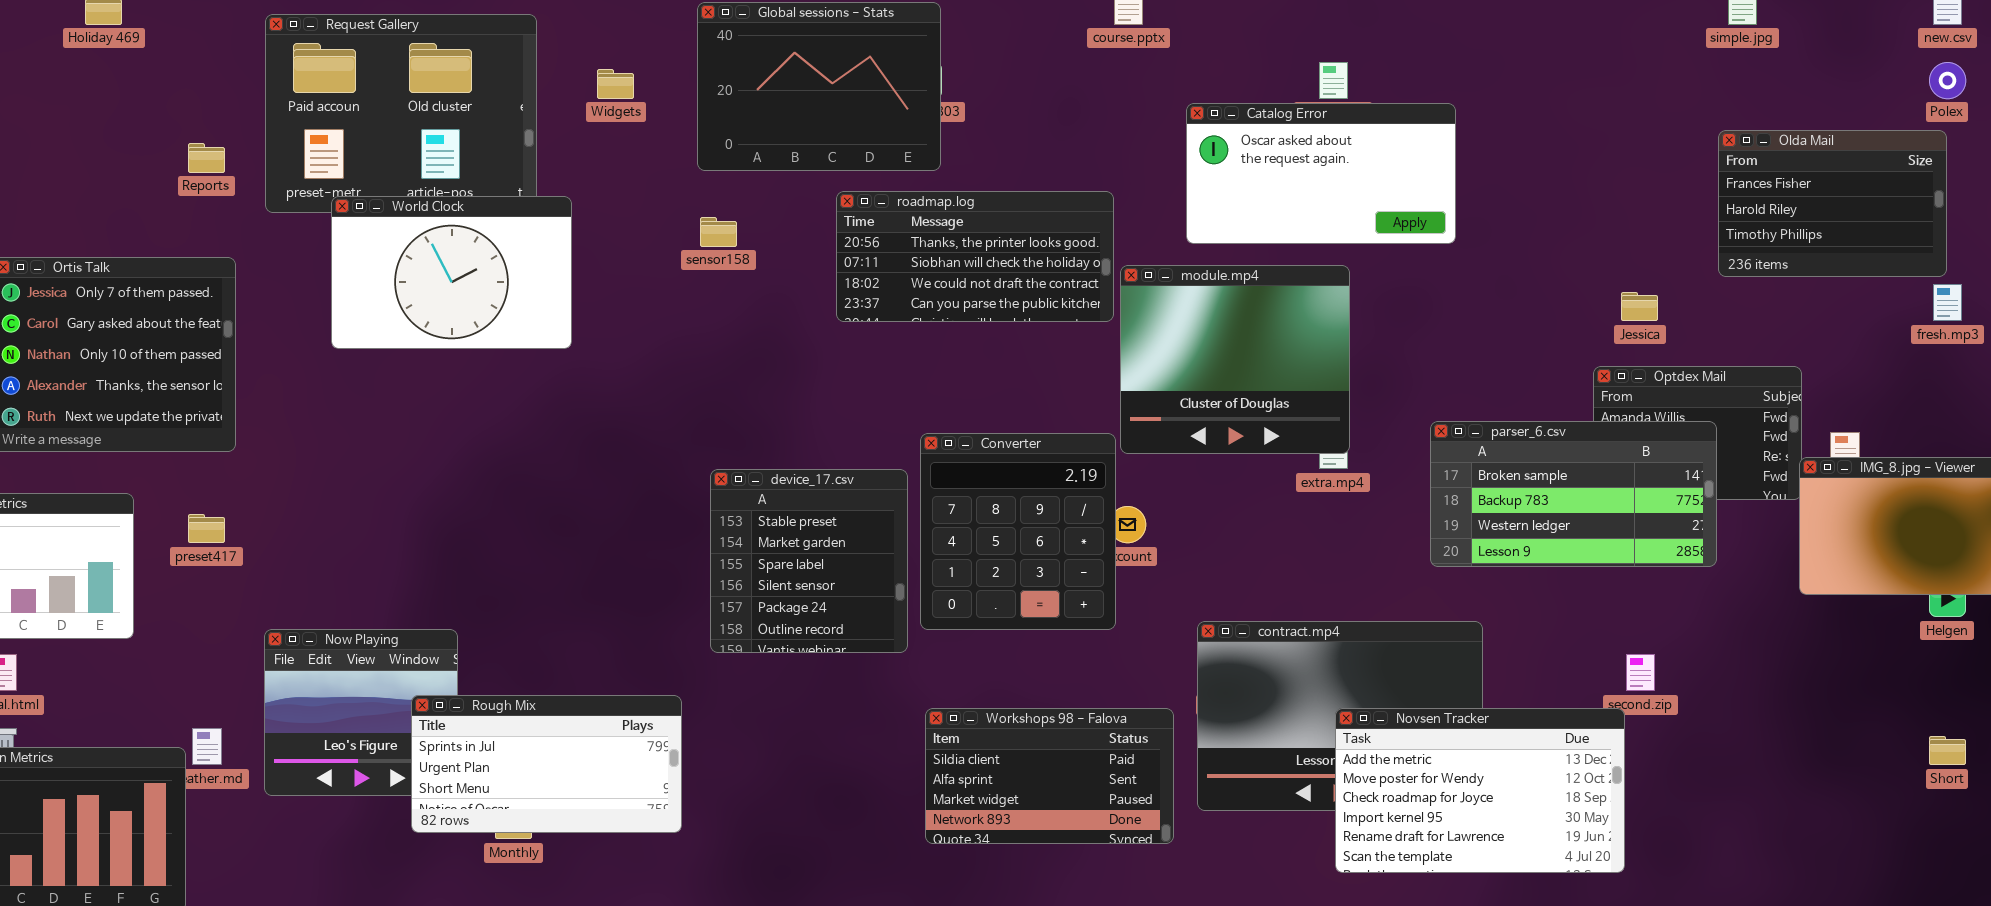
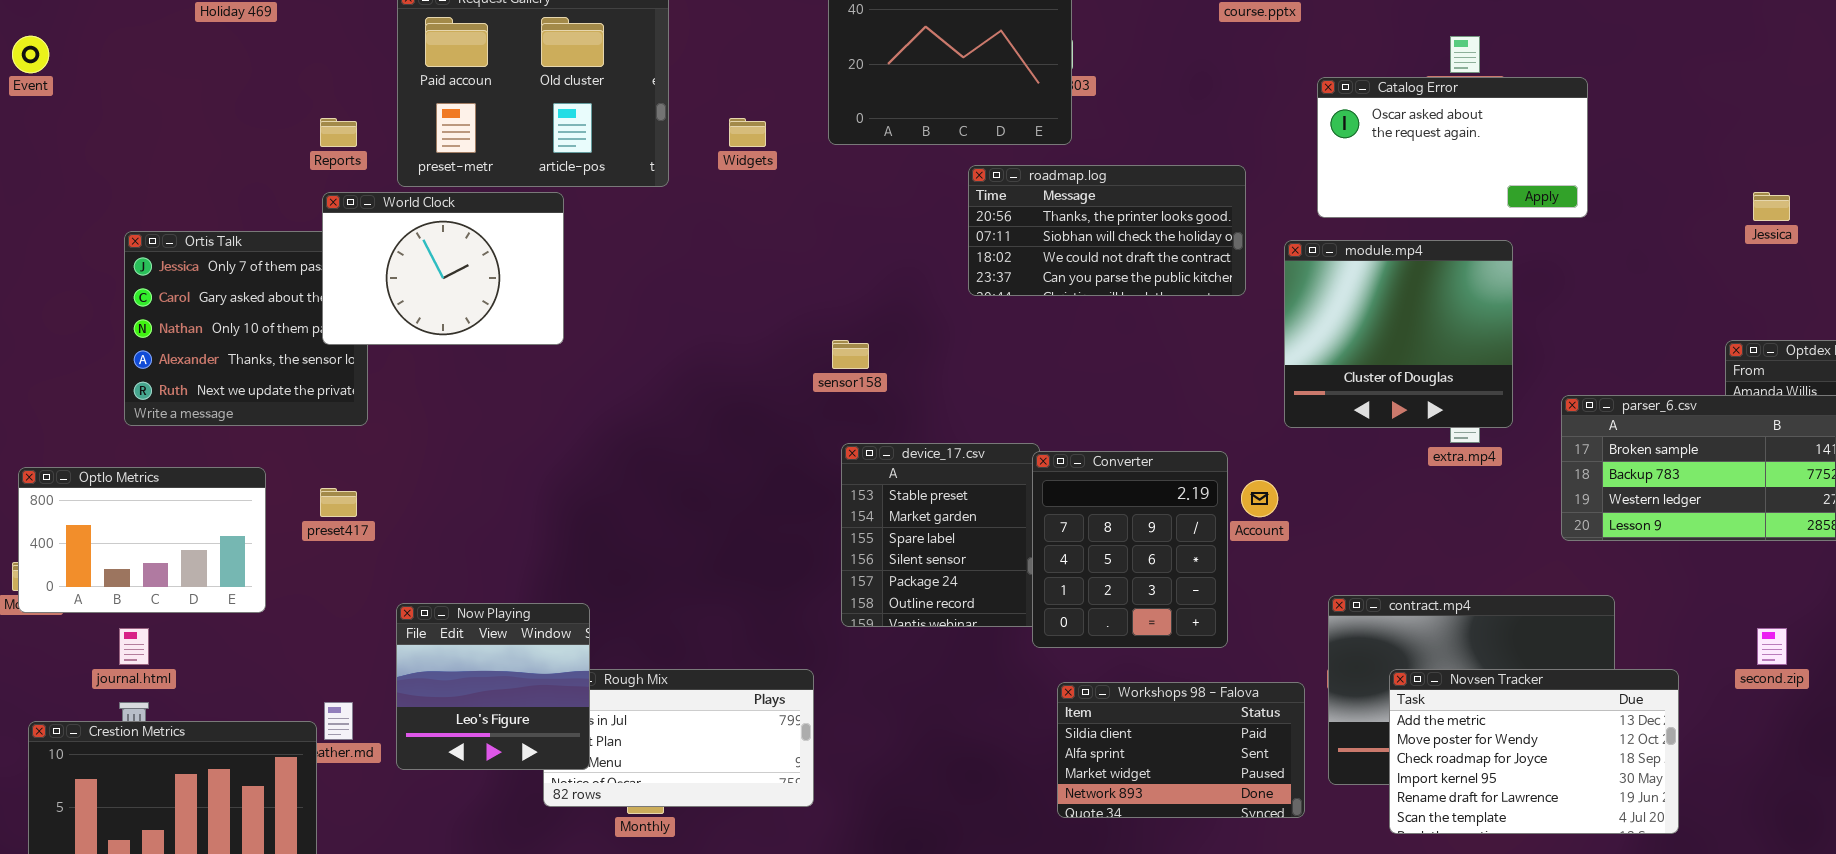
Widgets: [597,69,634,99] -> [729,118,766,147], moved
World Clock: [331,196,572,349] -> [322,192,564,345], moved
sensor158: [700,217,737,247] -> [832,340,869,369], moved
module.mp4: [1120,265,1350,454] -> [1284,240,1513,428], moved
Jessica: [1621,292,1658,321] -> [1753,192,1790,221], moved
Converter: [920,433,1116,630] -> [1032,451,1228,648], moved
Now Playing: [264,629,458,796] -> [396,603,590,770], raised
Novsen Tracker: [1335,708,1625,873] -> [1389,669,1679,834], moved

